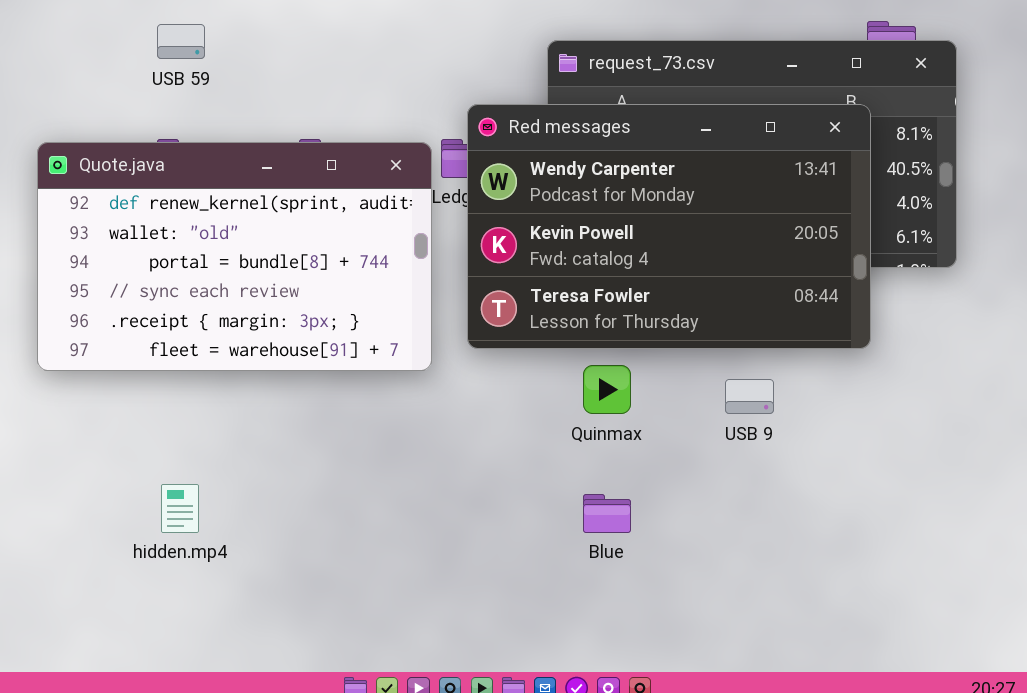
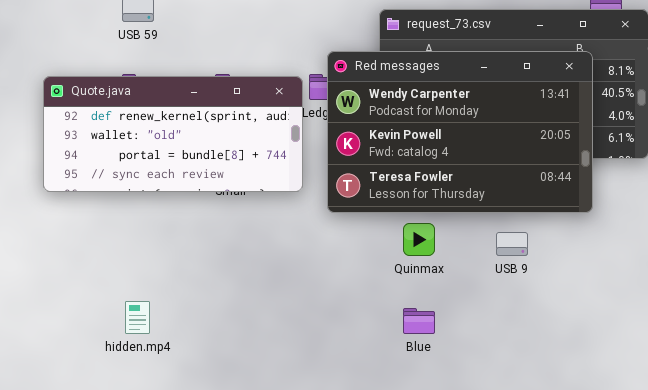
Quote.java: [37,142,432,371] -> [43,76,303,192], resized

